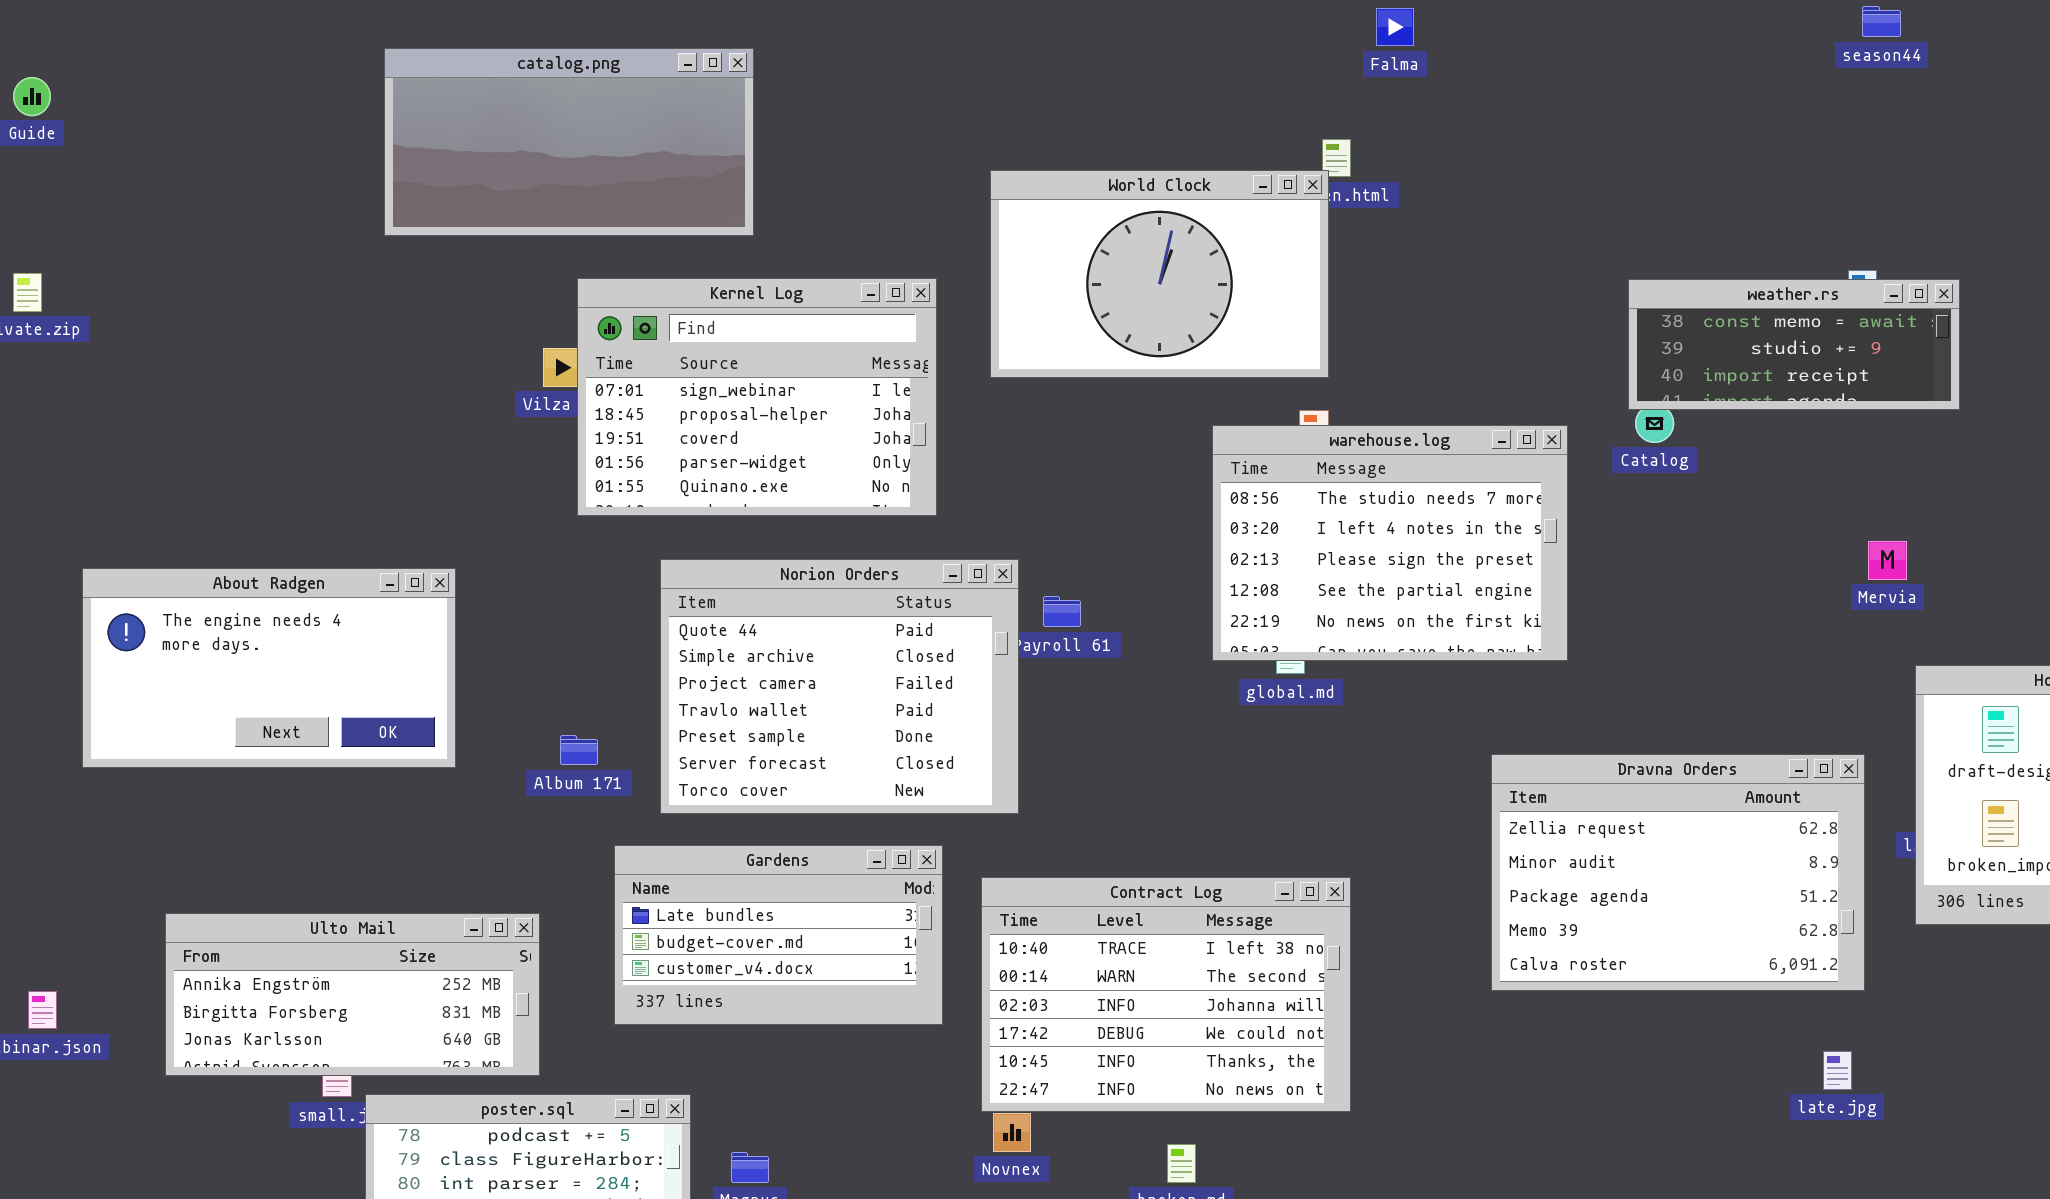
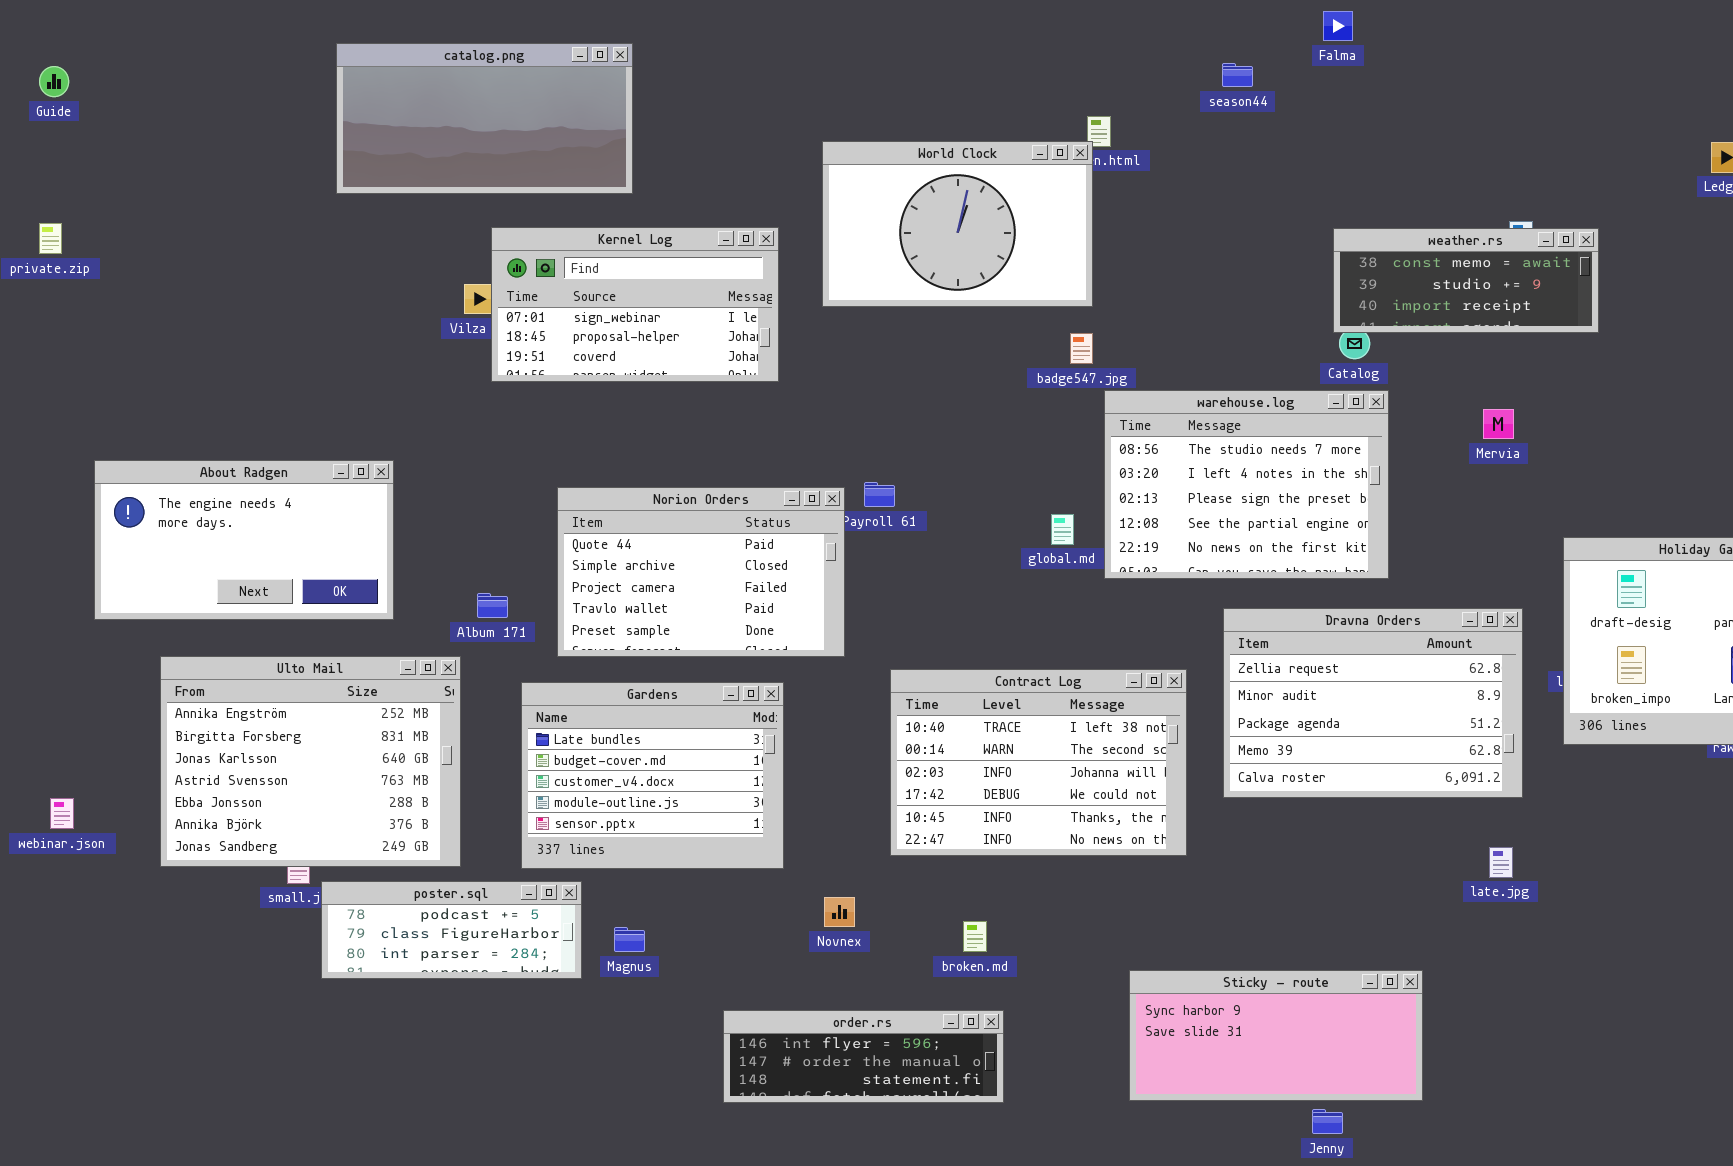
season44: [1862,6,1901,37] -> [1222,63,1253,87], moved
Falma: [1376,8,1414,46] -> [1323,11,1353,41], moved
Kernel Log: [577,278,937,516] -> [491,227,779,382], resized
warehouse.log: [1212,425,1568,661] -> [1104,390,1389,579], moved
Mervia: [1868,541,1907,580] -> [1483,409,1514,439], moved
Norion Orders: [660,559,1019,814] -> [557,487,845,657], resized
Gardens: [614,845,943,1025] -> [521,682,784,869], resized
Contract Log: [981,877,1351,1112] -> [890,669,1187,856], moved
Ulto Mail: [165,913,540,1076] -> [160,656,461,867], resized

